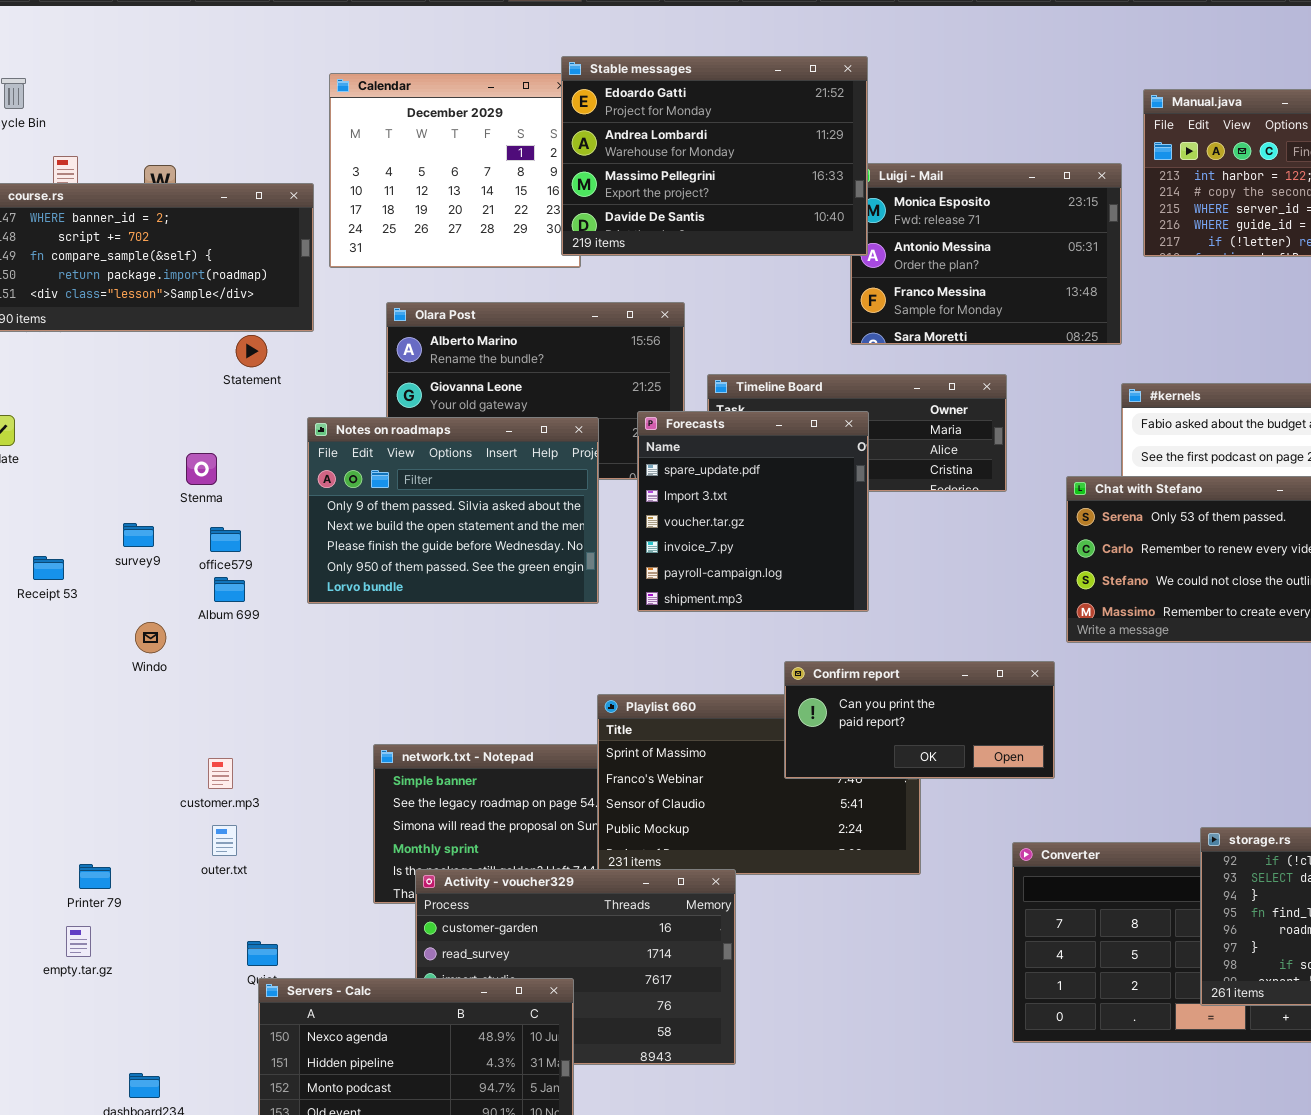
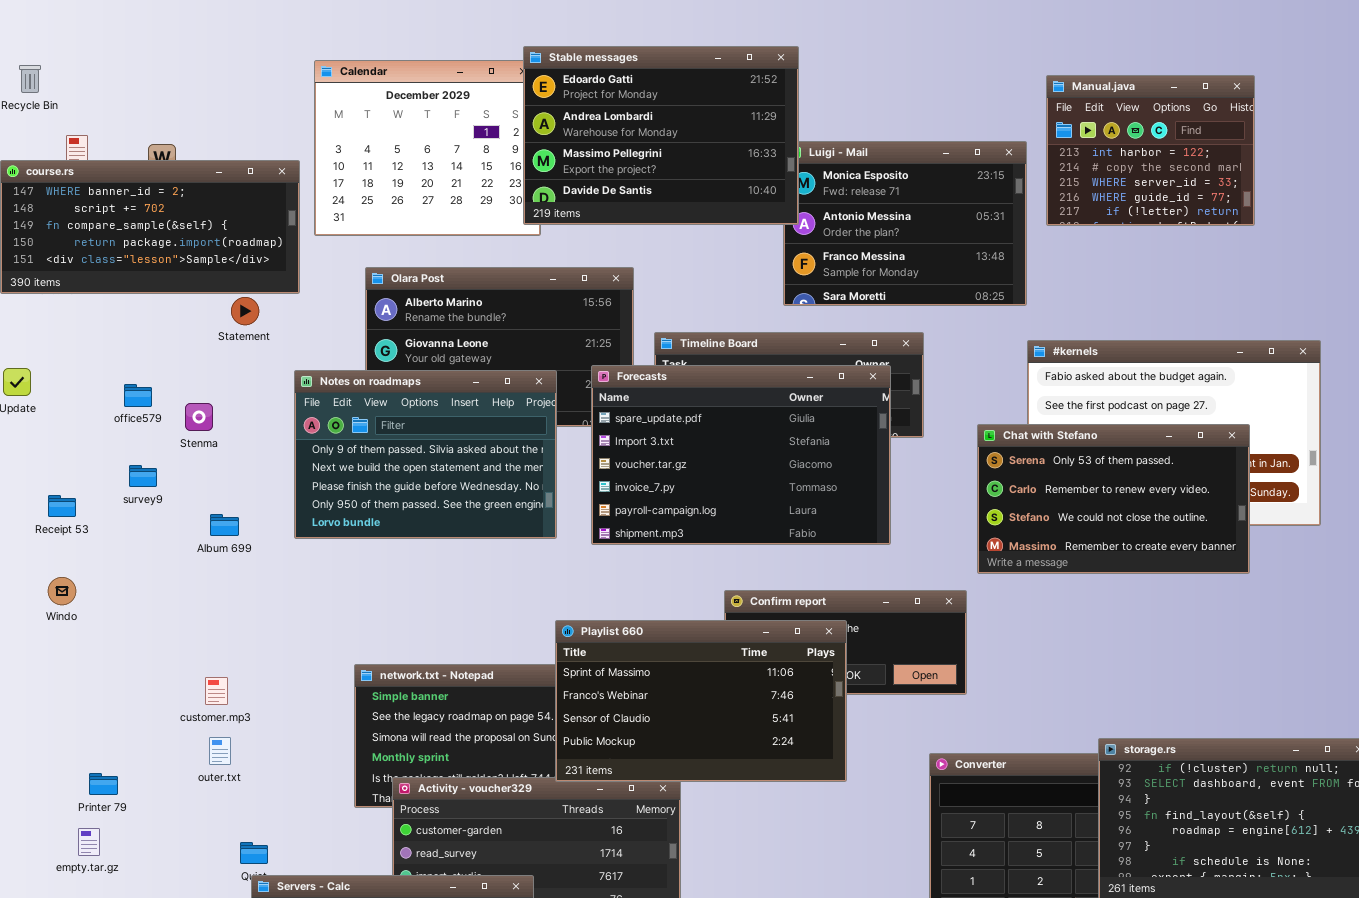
Forecasts: [637,411,869,612] -> [591,365,891,545], resized
office579: [210,527,241,552] -> [124,384,152,407], moved
Windo: [135,622,166,653] -> [48,577,76,605], moved
Playlist 660: [597,694,921,875] -> [555,620,847,782], raised

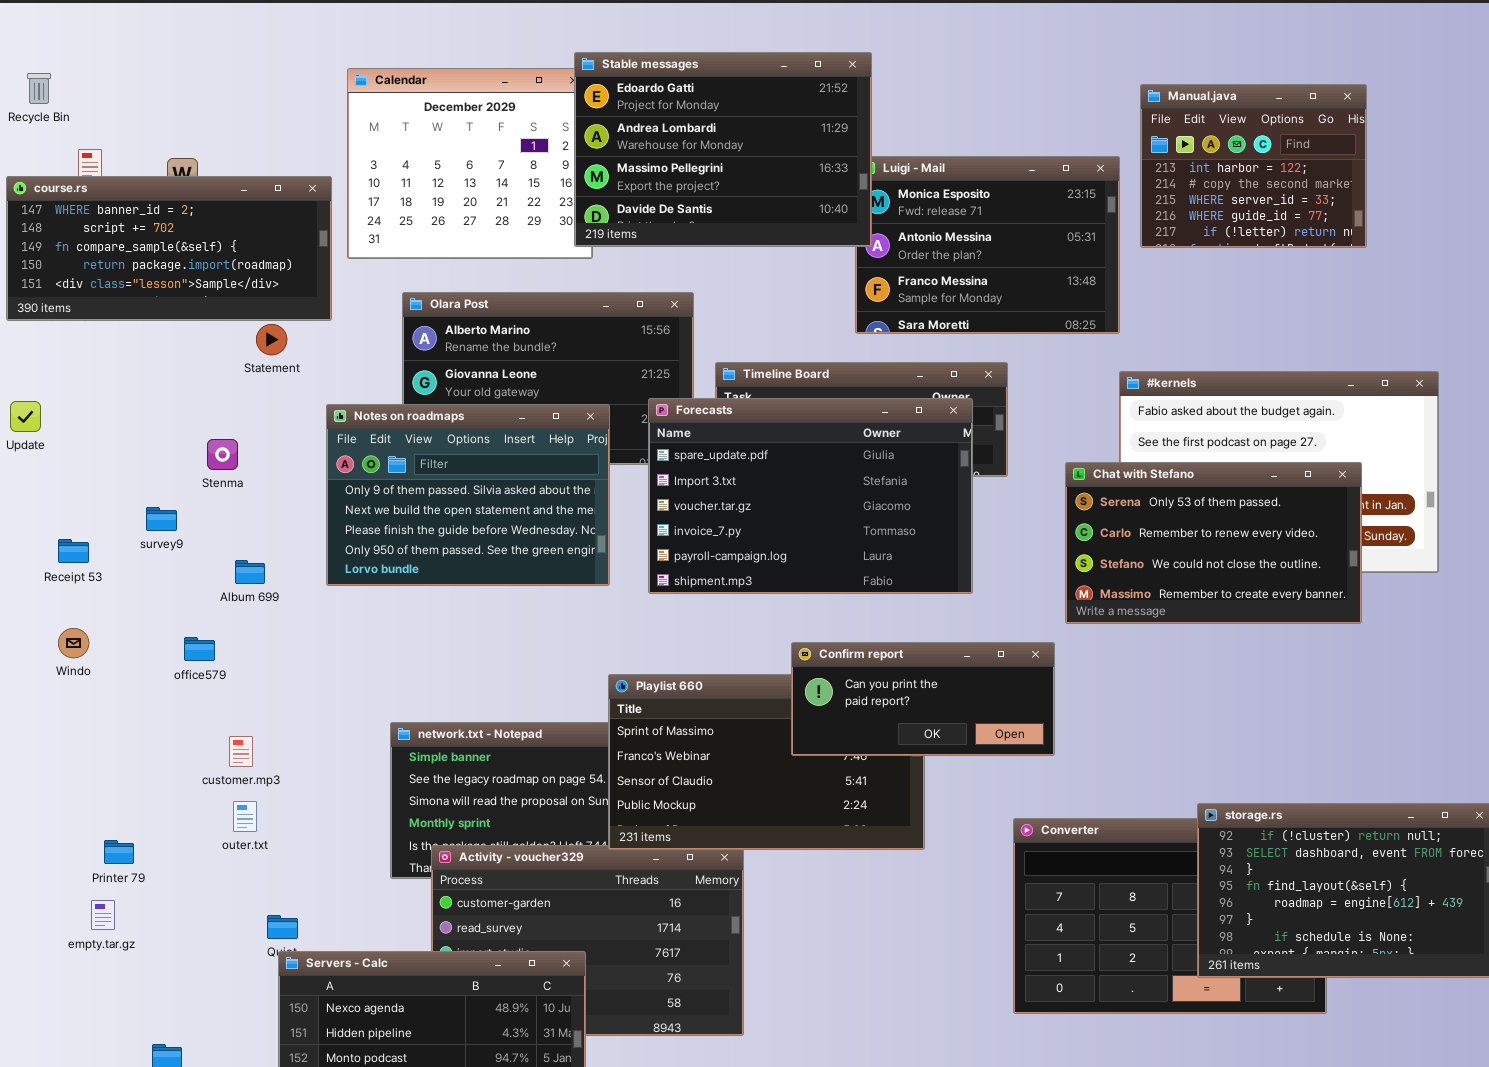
office579: [124,384,152,407] -> [184,637,215,661], moved
Confirm report: [724,590,967,695] -> [791,642,1055,756], raised

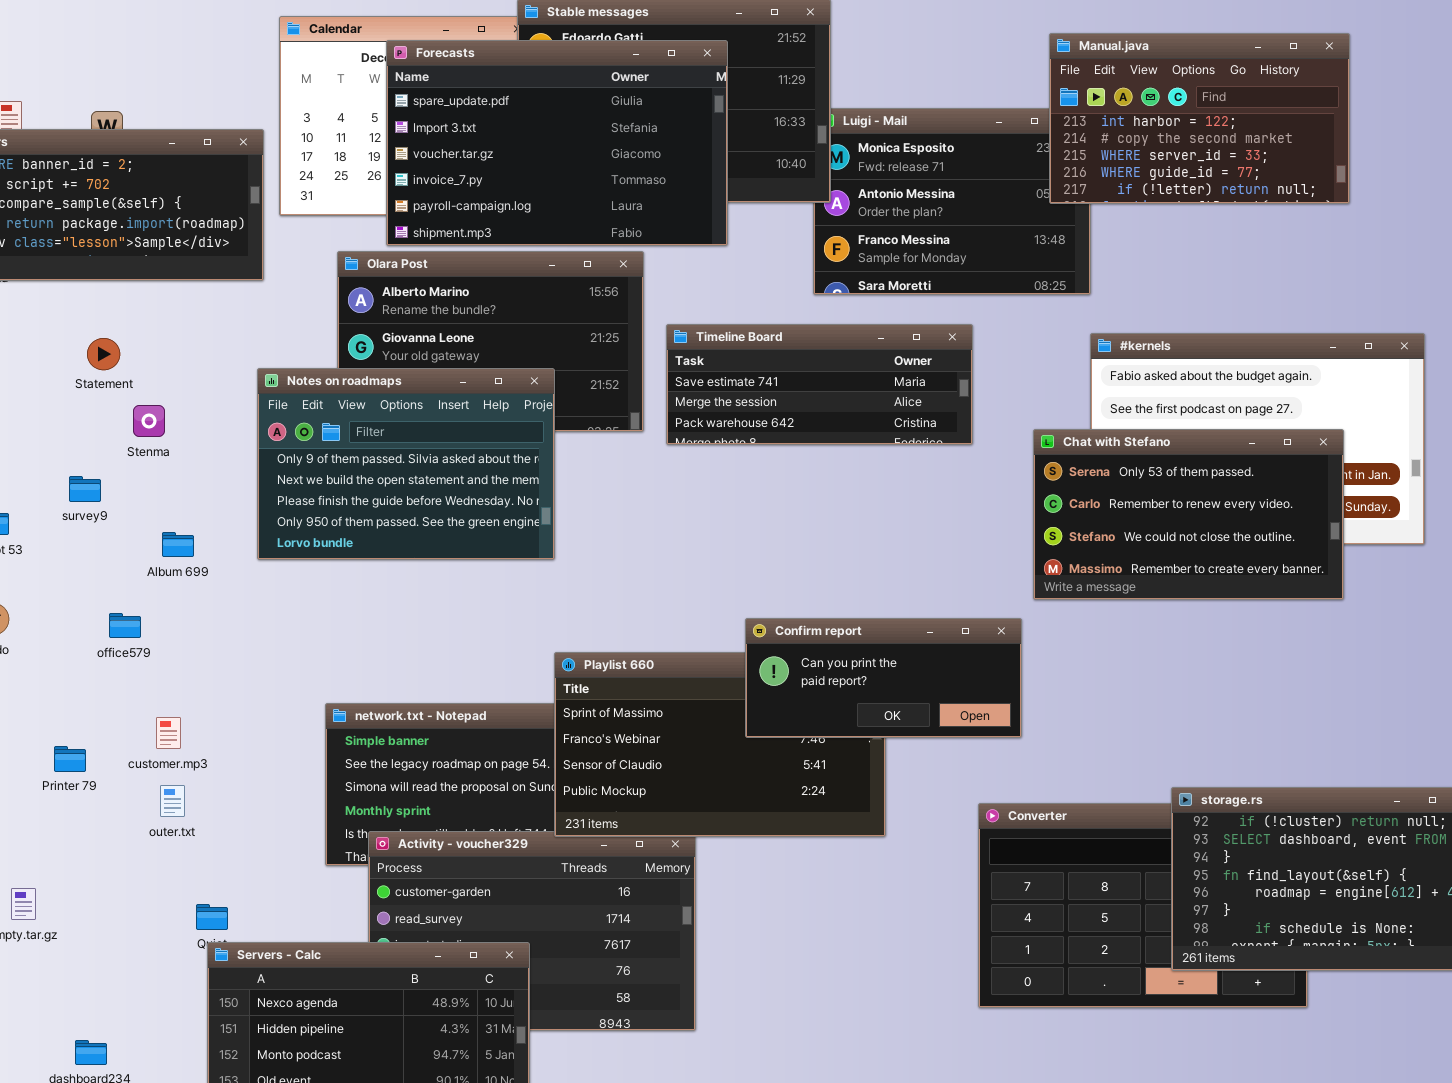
Manual.java: [1140,84,1367,248] -> [1049,33,1350,204], resized
Statement: [256,324,287,355] -> [87,338,120,370], moved
Forecasts: [648,398,973,594] -> [386,40,728,246], moved
Printer 79: [104,840,134,864] -> [54,746,86,772], moved

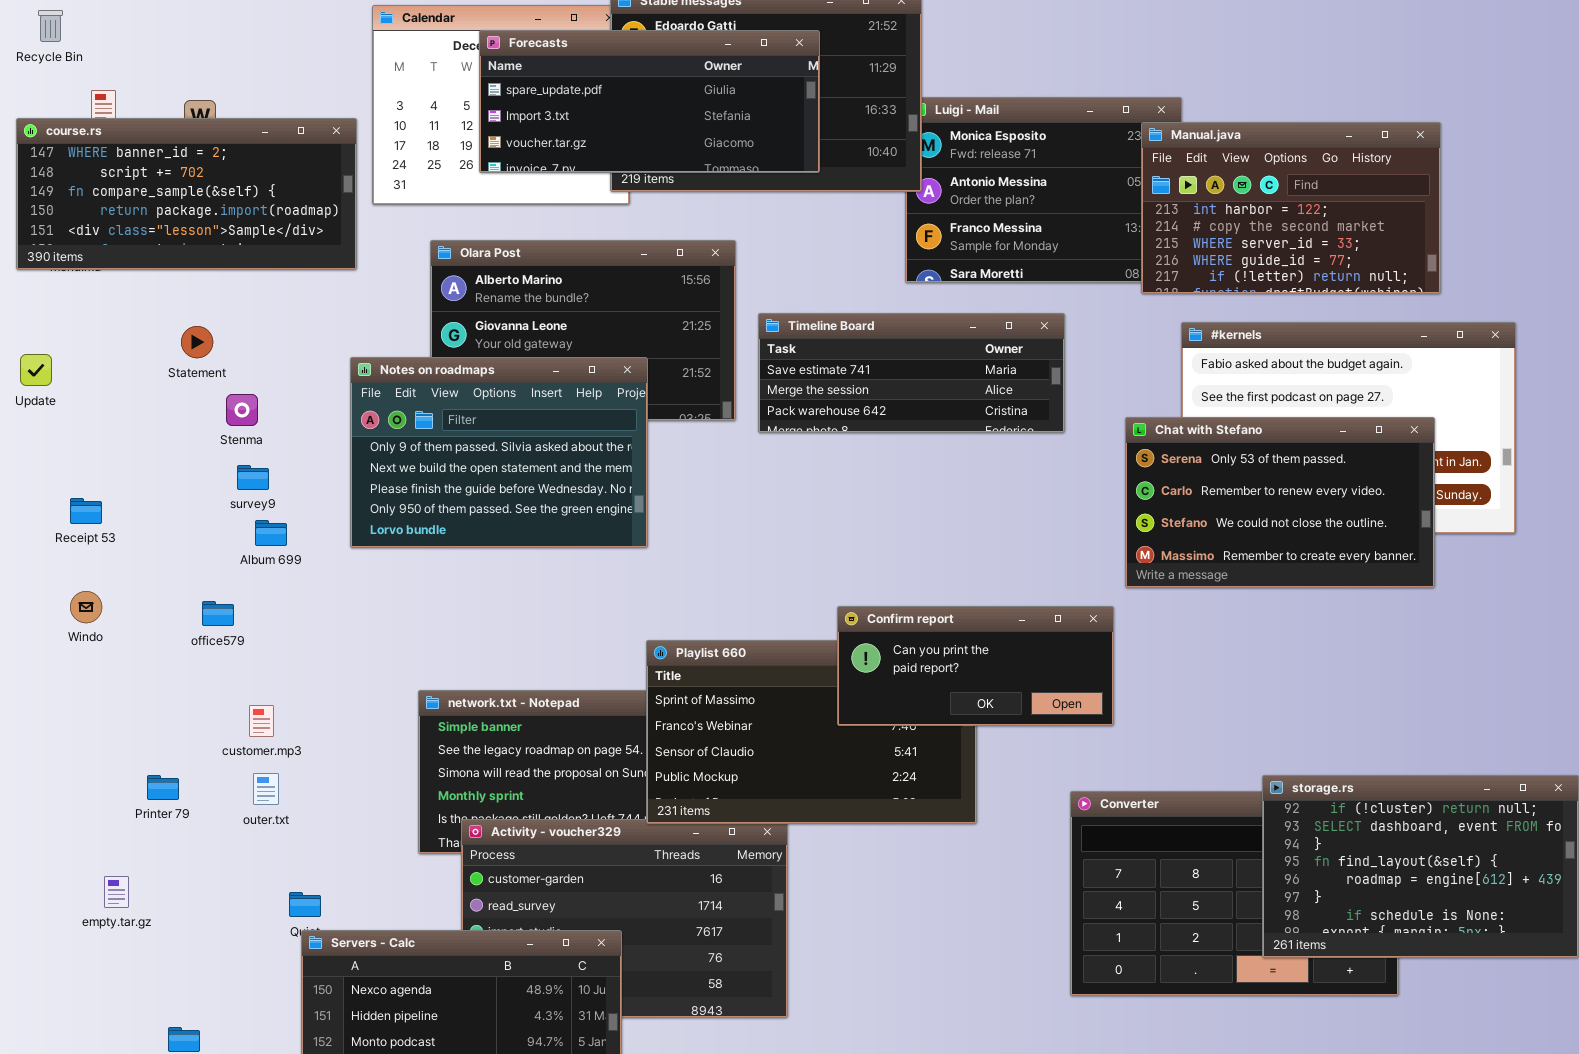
Manual.java: [1049,33,1350,204] -> [1141,122,1441,294], moved
Forecasts: [386,40,728,246] -> [479,30,820,173], resized
survey9: [69,476,101,502] -> [237,465,269,490], moved
Printer 79: [54,746,86,772] -> [147,775,179,800], moved

